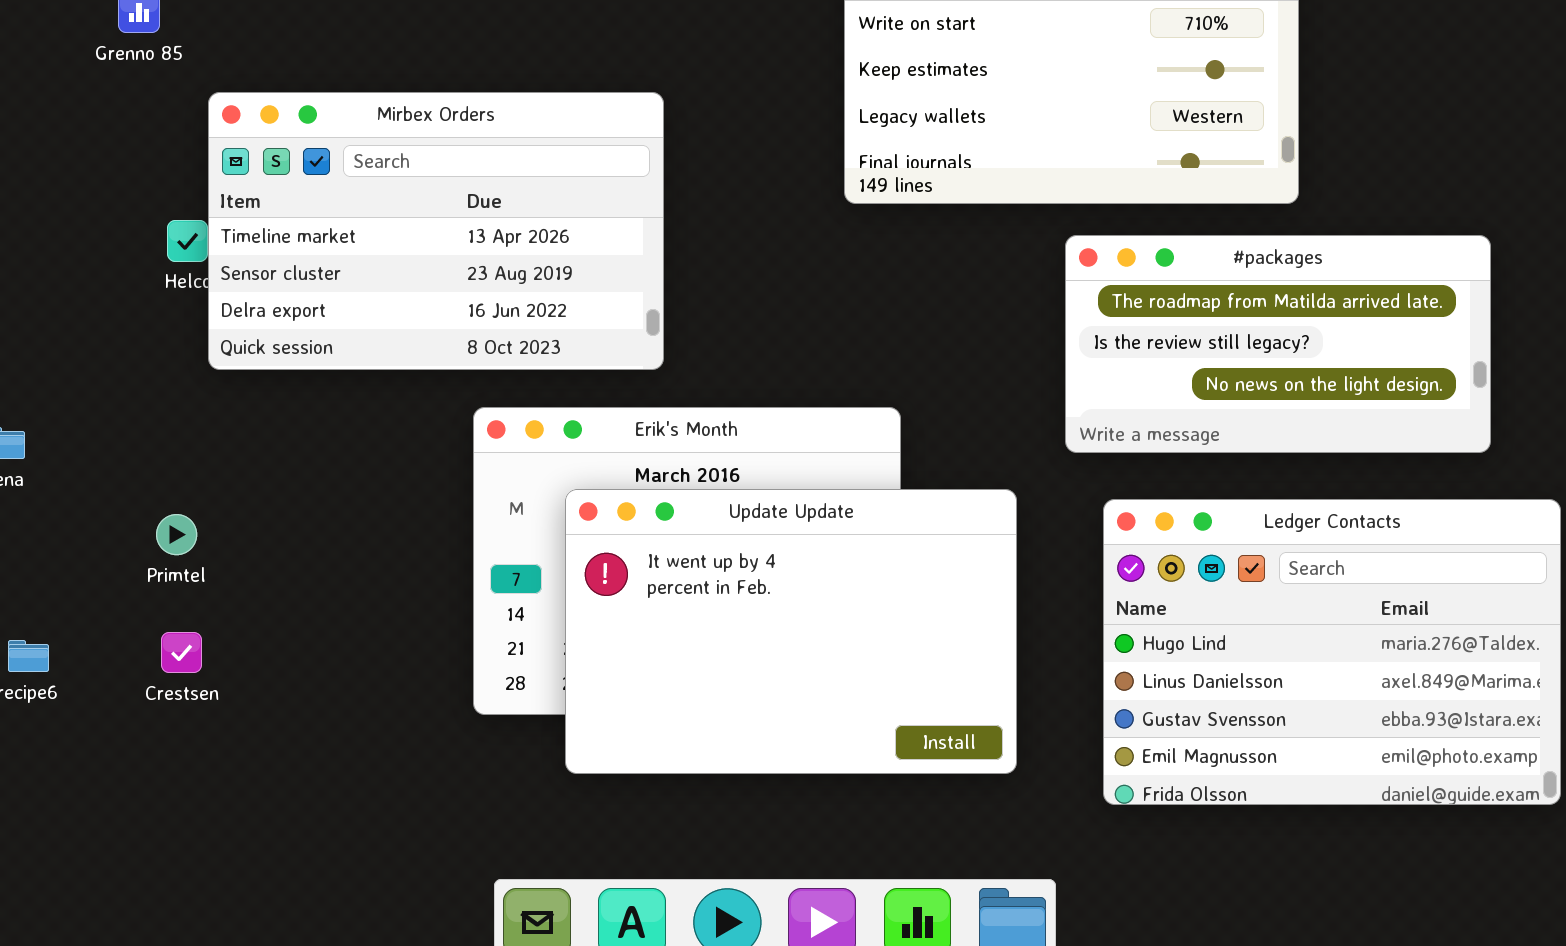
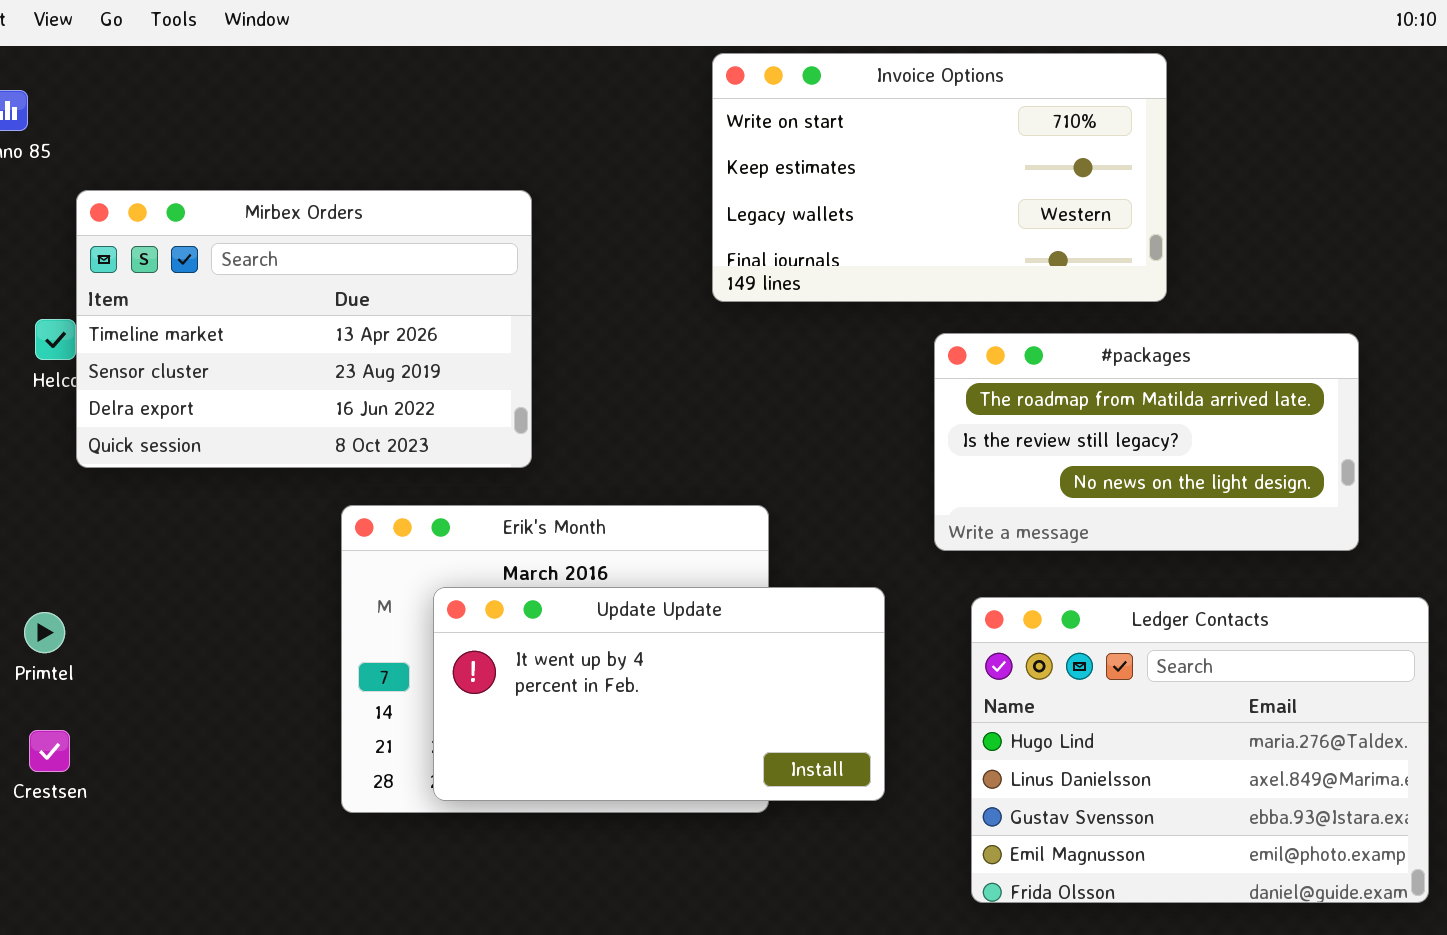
Update Update: [565,489,1017,774] -> [433,587,885,801], resized

